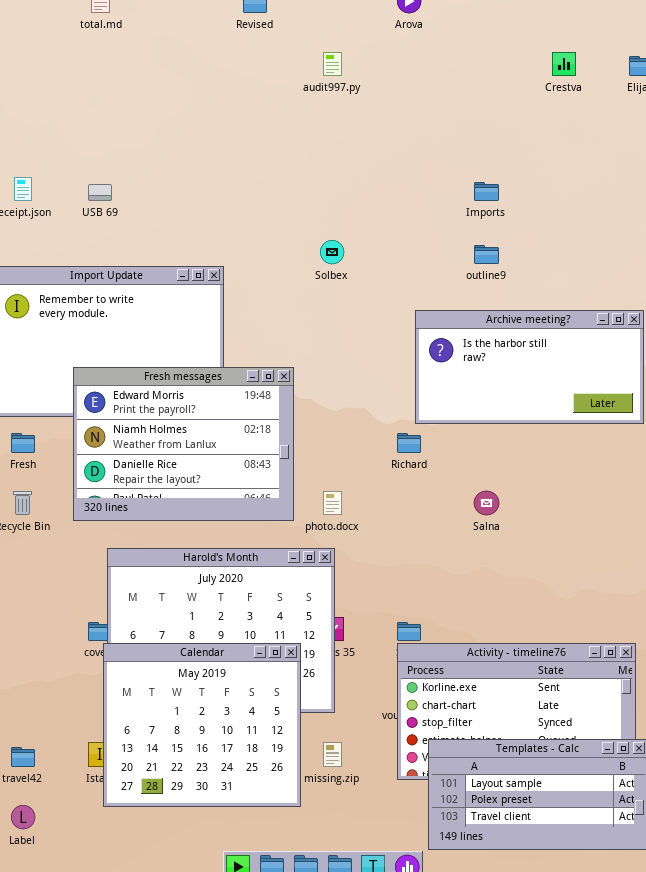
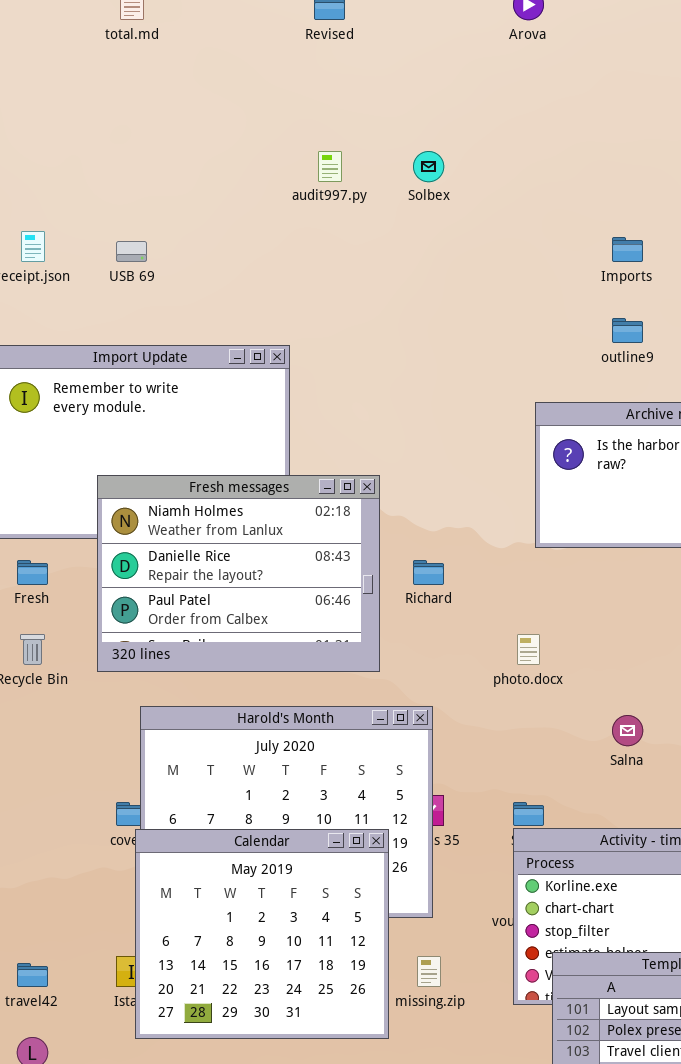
audit997.py: [323,52,342,76] -> [318,151,342,182], moved
Solbex: [320,240,344,264] -> [413,151,444,182], moved
Fresh messages: [73,367,294,521] -> [97,475,380,672], scrolled down 1 row
Richard: [397,433,421,453] -> [413,560,444,585], moved
photo.docx: [323,491,342,515] -> [517,634,540,665], moved
Salna: [474,491,499,515] -> [612,715,643,746], moved

